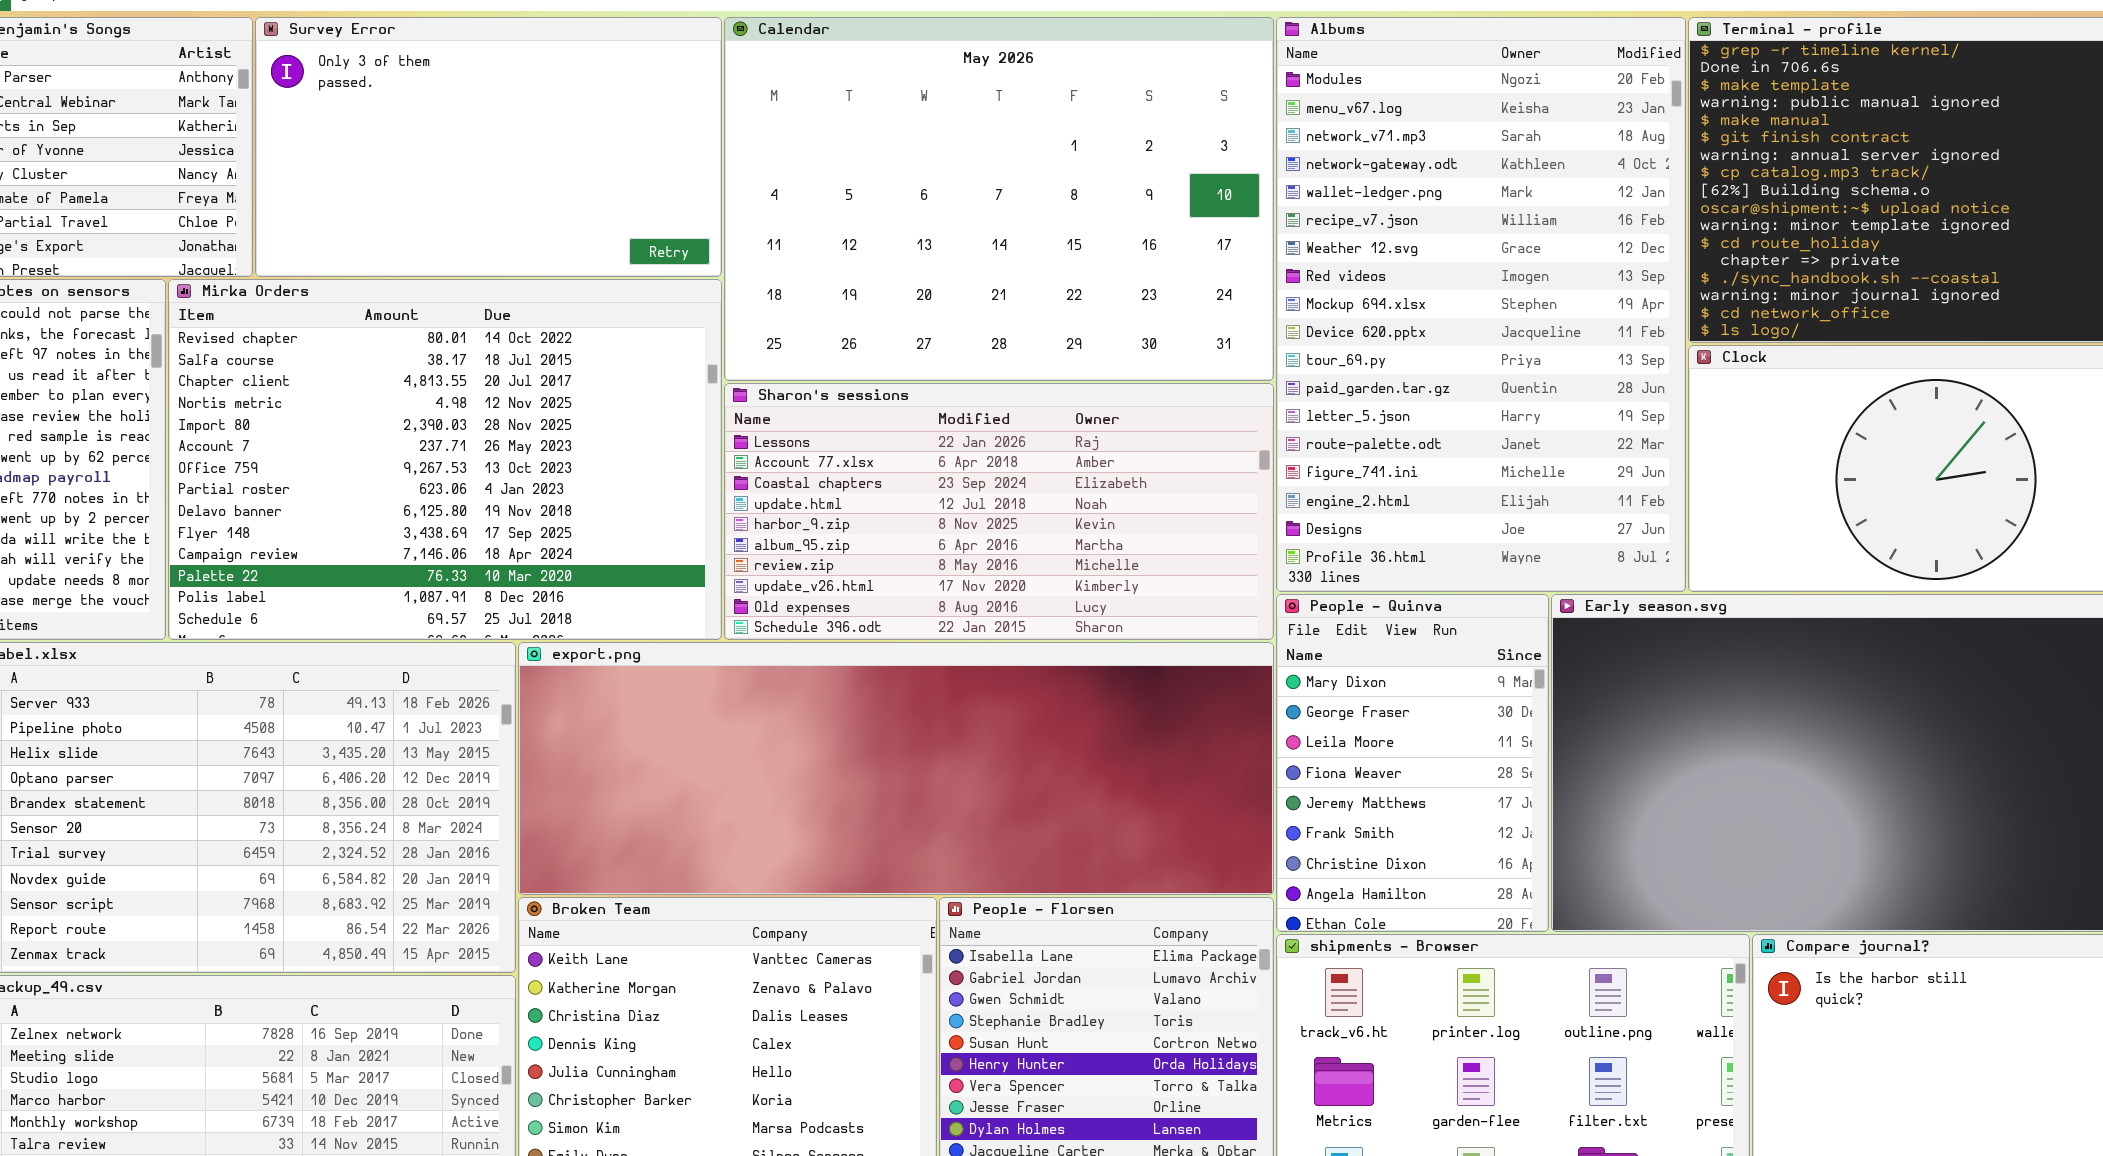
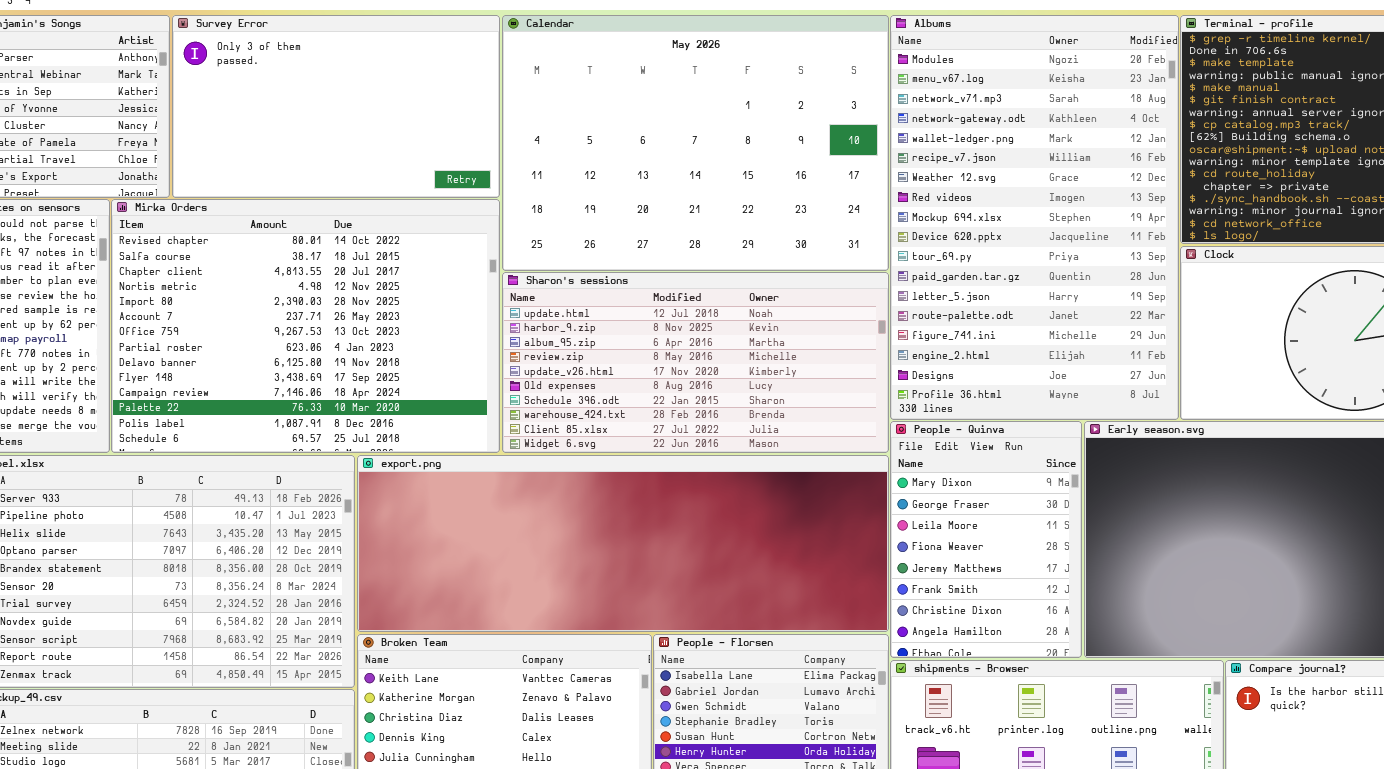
Sharon's sessions: [724,383,1274,640] -> [502,272,889,453], scrolled down 3 rows

